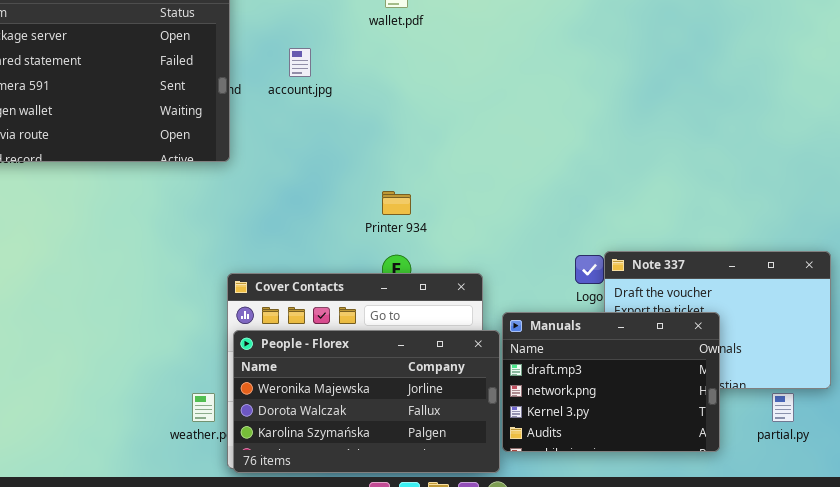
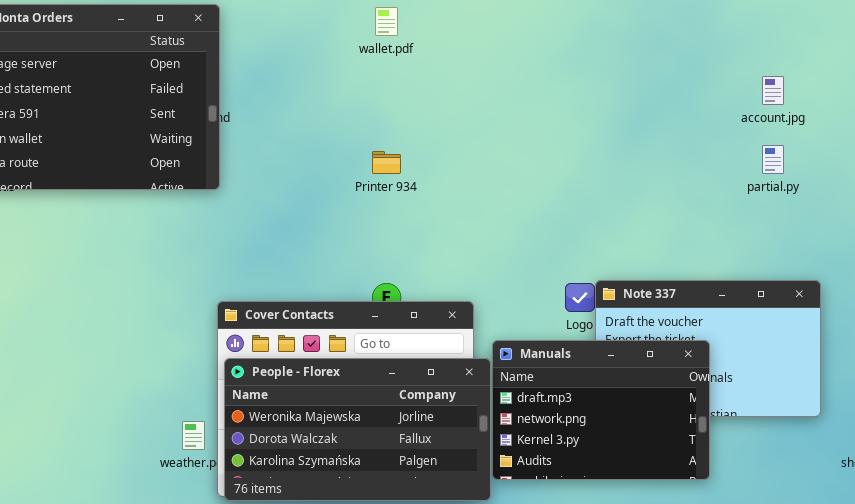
account.jpg: [289,48,311,77] -> [762,76,784,105], moved
Printer 934: [382,191,411,215] -> [372,151,401,174], moved
partial.py: [772,393,794,422] -> [762,145,784,174], moved

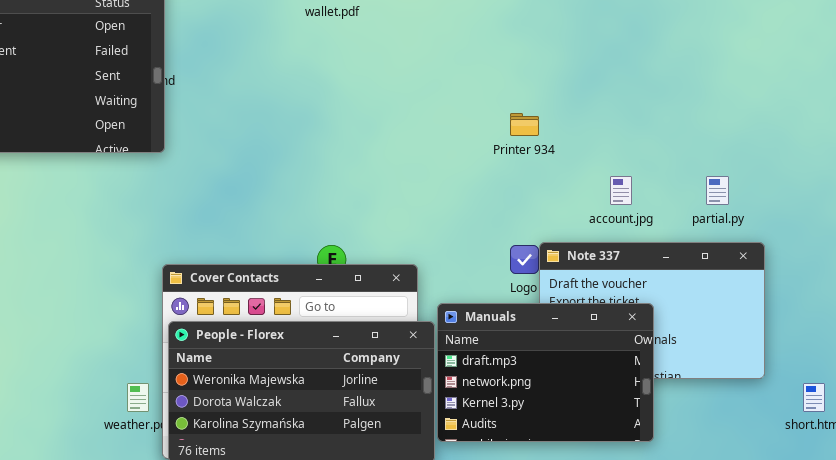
account.jpg: [762,76,784,105] -> [610,176,632,205], moved
partial.py: [762,145,784,174] -> [706,176,729,205], moved
Printer 934: [372,151,401,174] -> [510,113,539,136], moved

